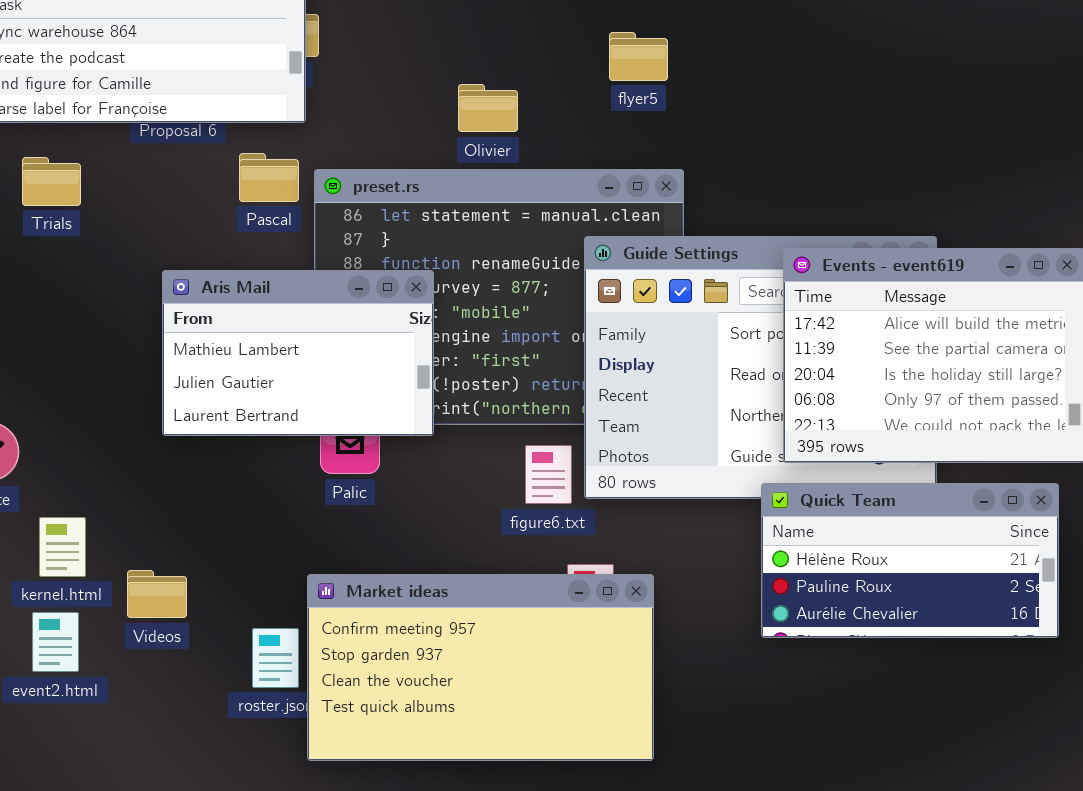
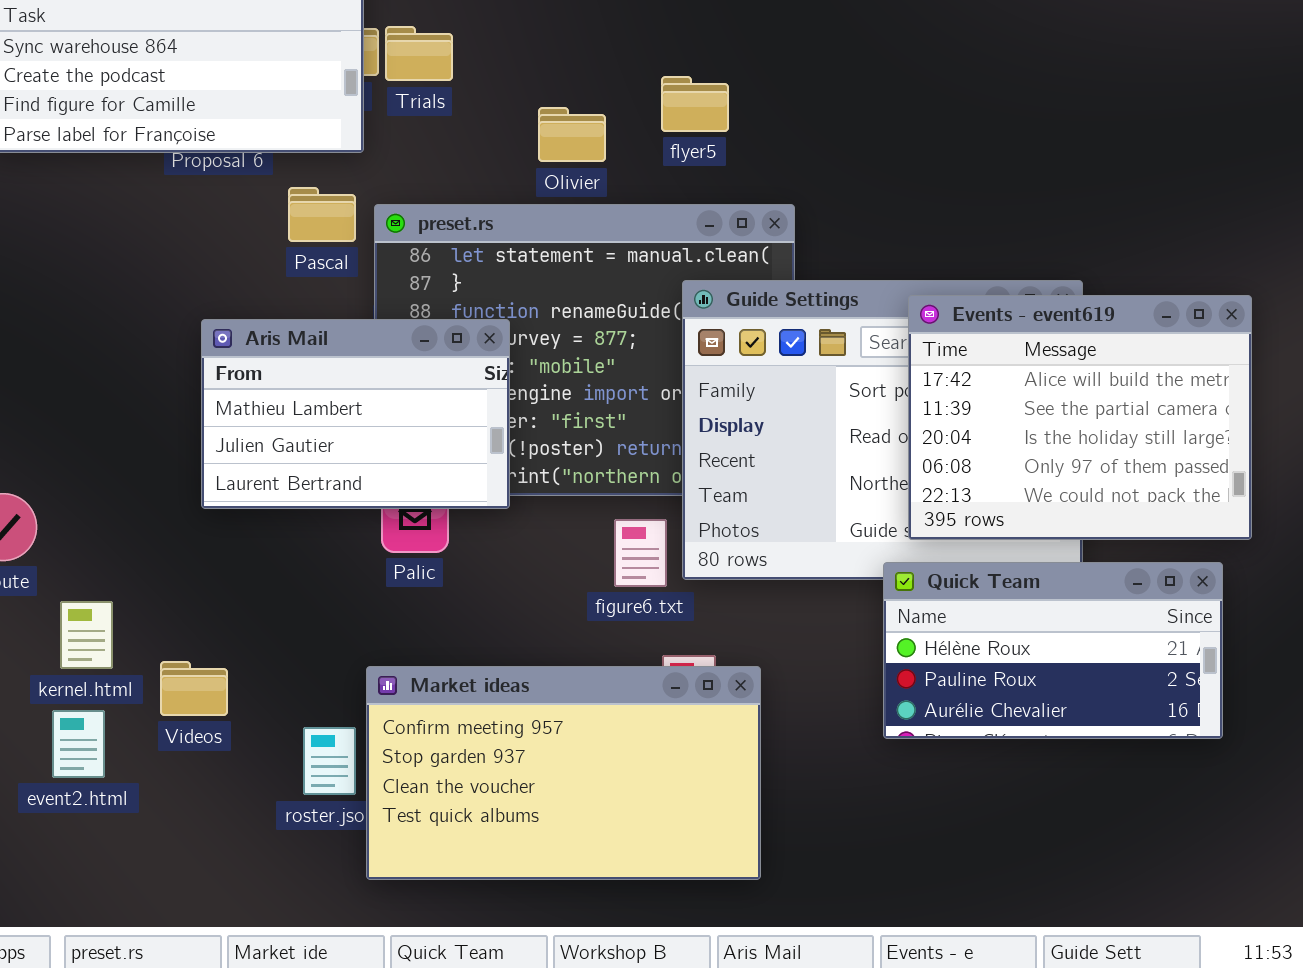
flyer5: [609,32,668,81] -> [661,76,729,132], moved
Trials: [22,157,81,206] -> [385,26,453,81], moved

